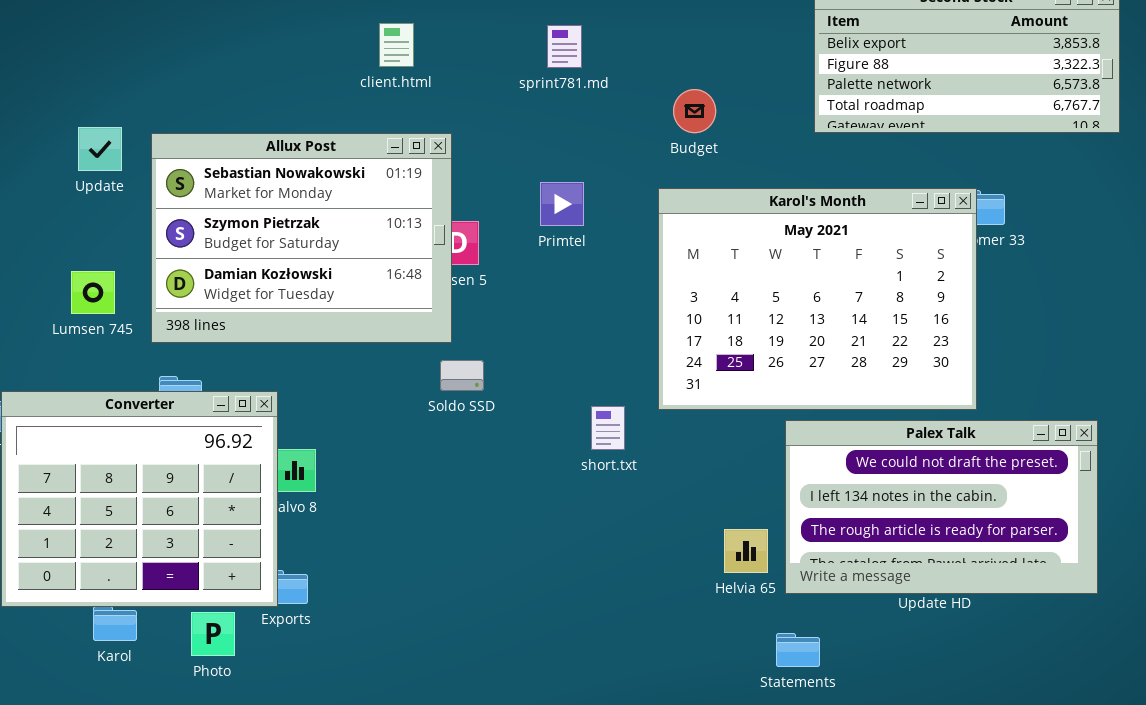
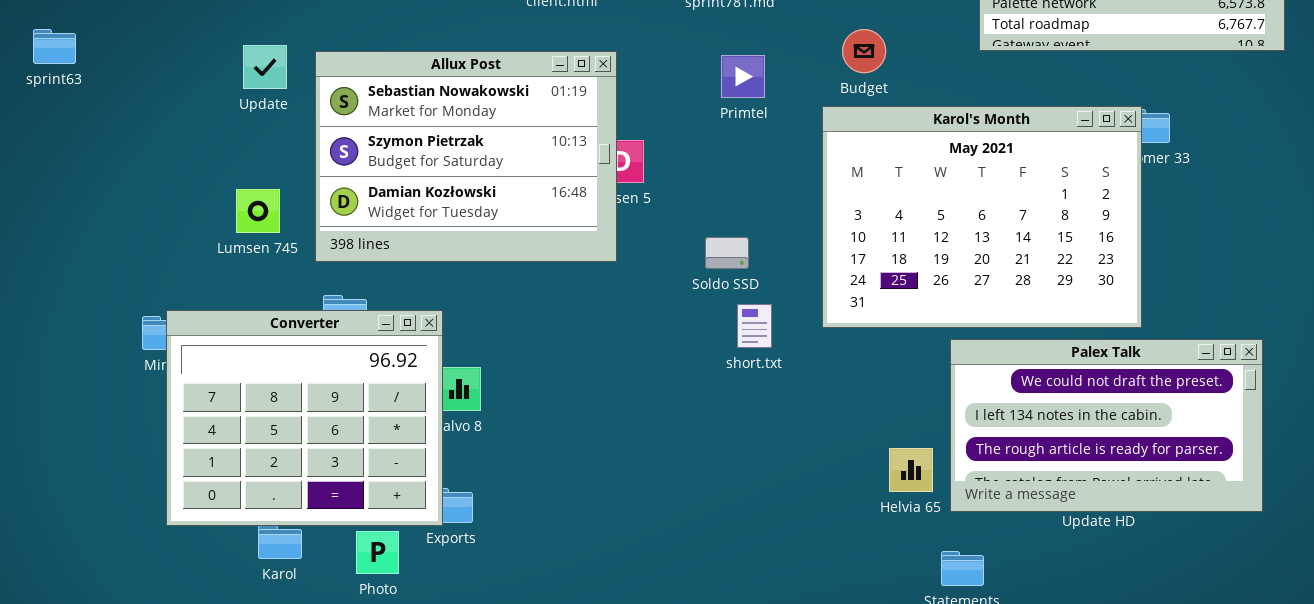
Budget: [673,89,716,133] -> [842,29,886,73], moved
Primtel: [540,182,584,226] -> [721,55,765,98], moved
Soldo SSD: [440,360,484,391] -> [705,237,749,269], moved
short.txt: [591,406,625,450] -> [737,304,772,348], moved

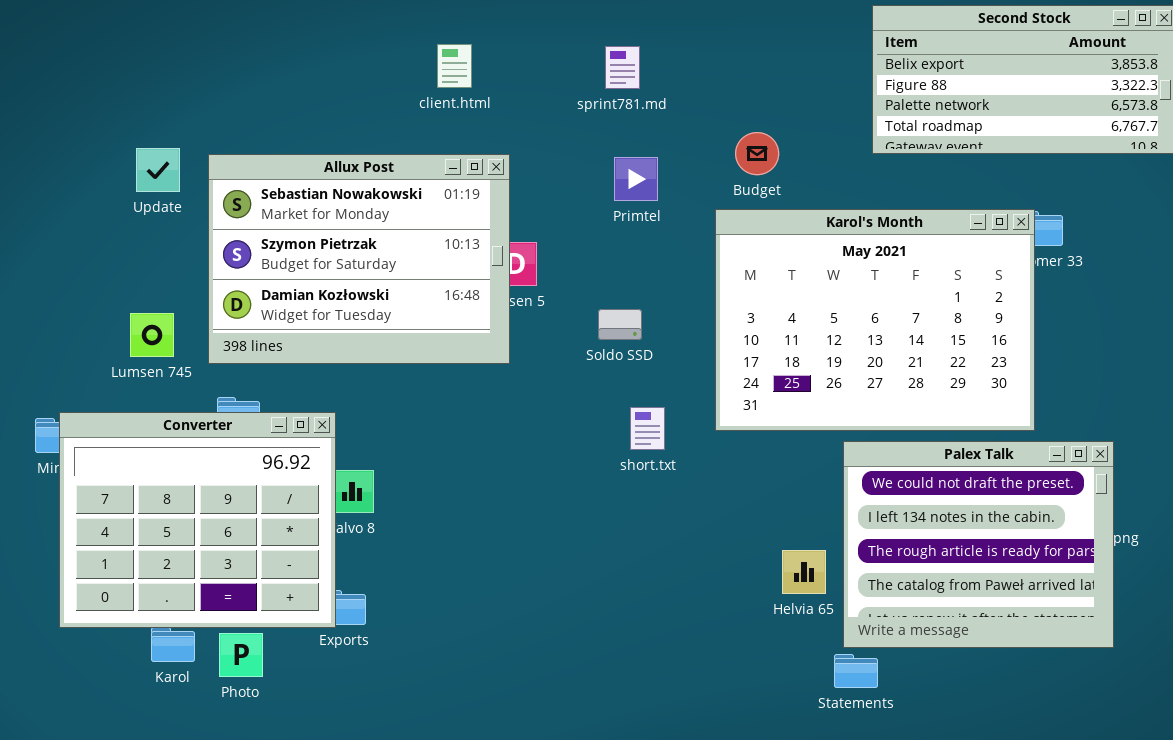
Lumsen 745: [236,189,280,233] -> [130,313,174,357], moved
Soldo SSD: [705,237,749,269] -> [598,309,642,340], moved
Palex Talk: [950,339,1263,512] -> [843,441,1114,648], resized
Photo: [356,531,399,574] -> [219,633,263,677], moved

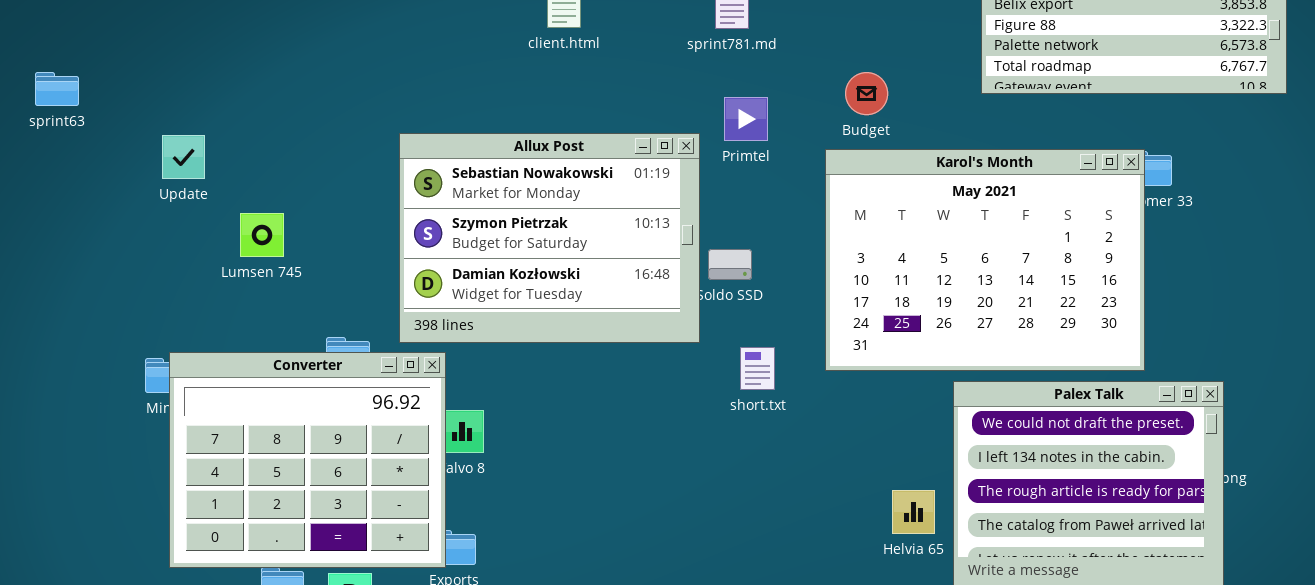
Update: [136,148,180,192] -> [162,135,205,179], moved
Allux Post: [208,154,510,364] -> [399,133,700,343], moved
Lumsen 745: [130,313,174,357] -> [240,213,284,257], moved

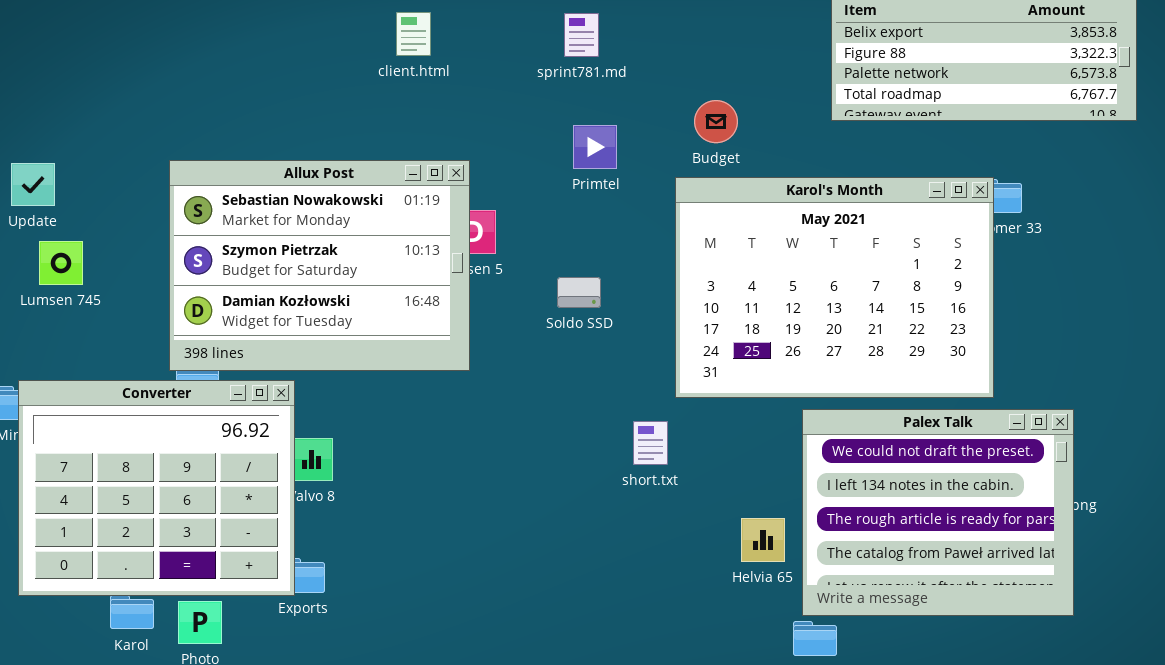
Allux Post: [399,133,700,343] -> [169,160,470,371], moved
Lumsen 745: [240,213,284,257] -> [39,241,83,285], moved
short.txt: [740,347,775,390] -> [633,421,668,465], moved

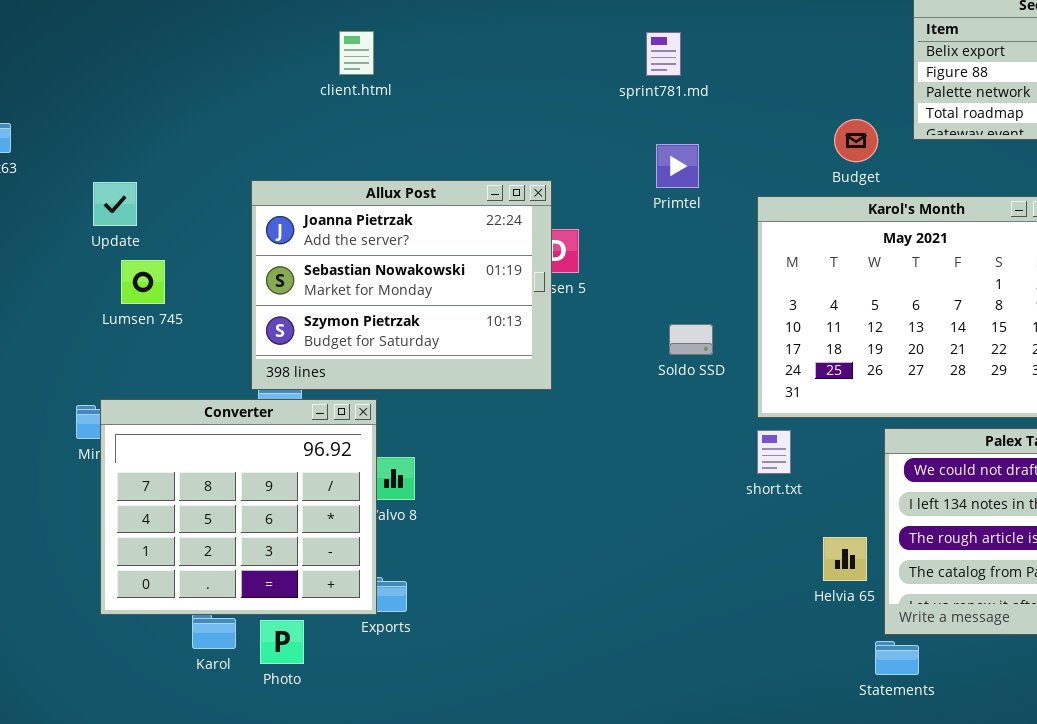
client.html: [396,12,431,56] -> [339,31,374,75], moved
Budget: [694,100,738,143] -> [834,119,878,162], moved
Allux Post: [169,160,470,371] -> [251,180,552,390], scrolled up 1 row
Soldo SSD: [557,277,601,308] -> [669,324,713,355], moved
short.txt: [633,421,668,465] -> [757,430,791,474], moved

